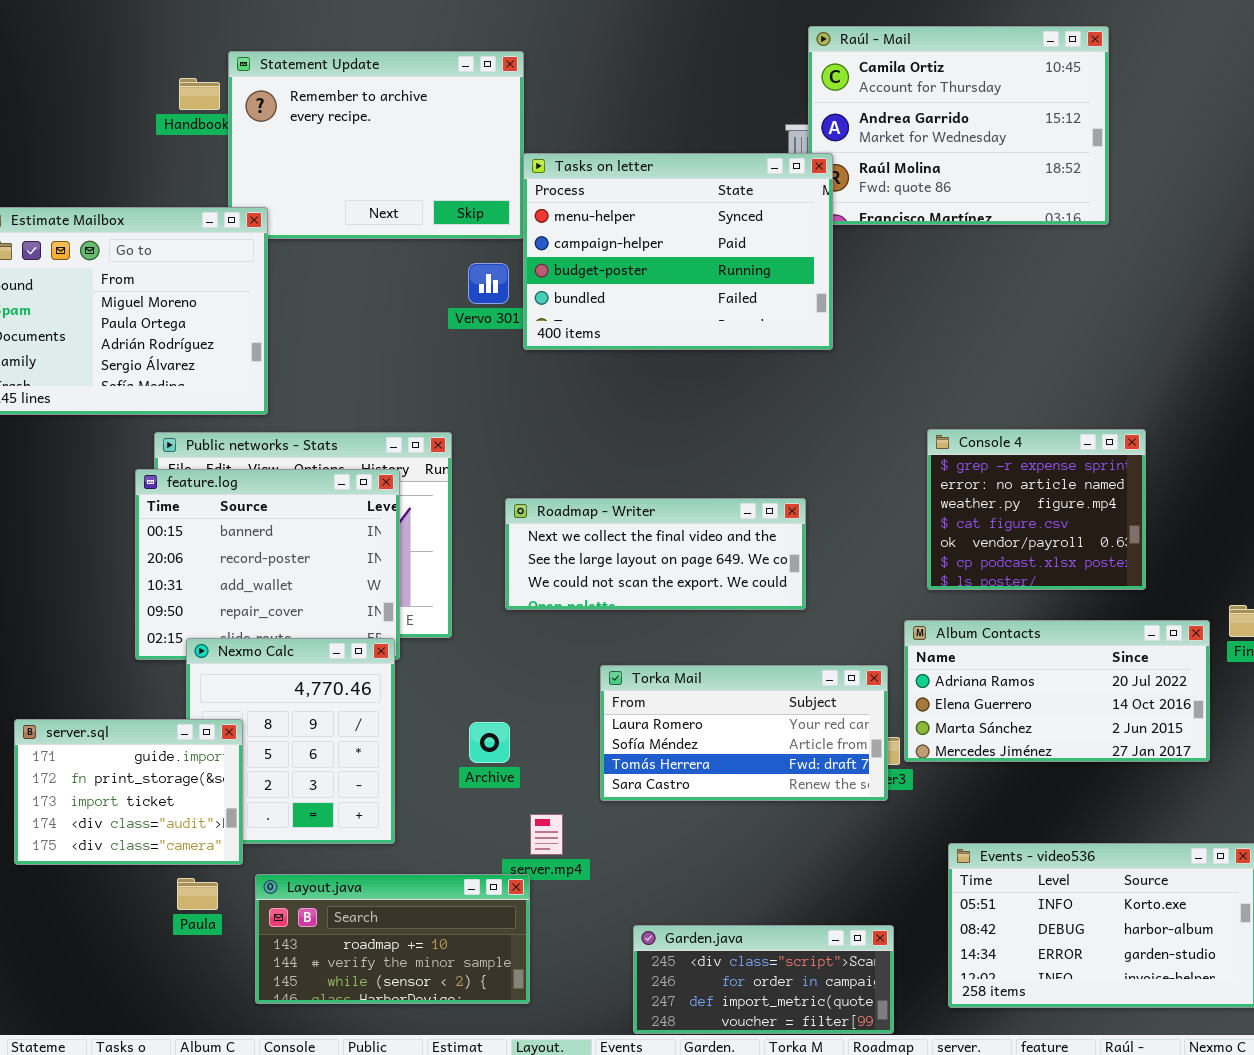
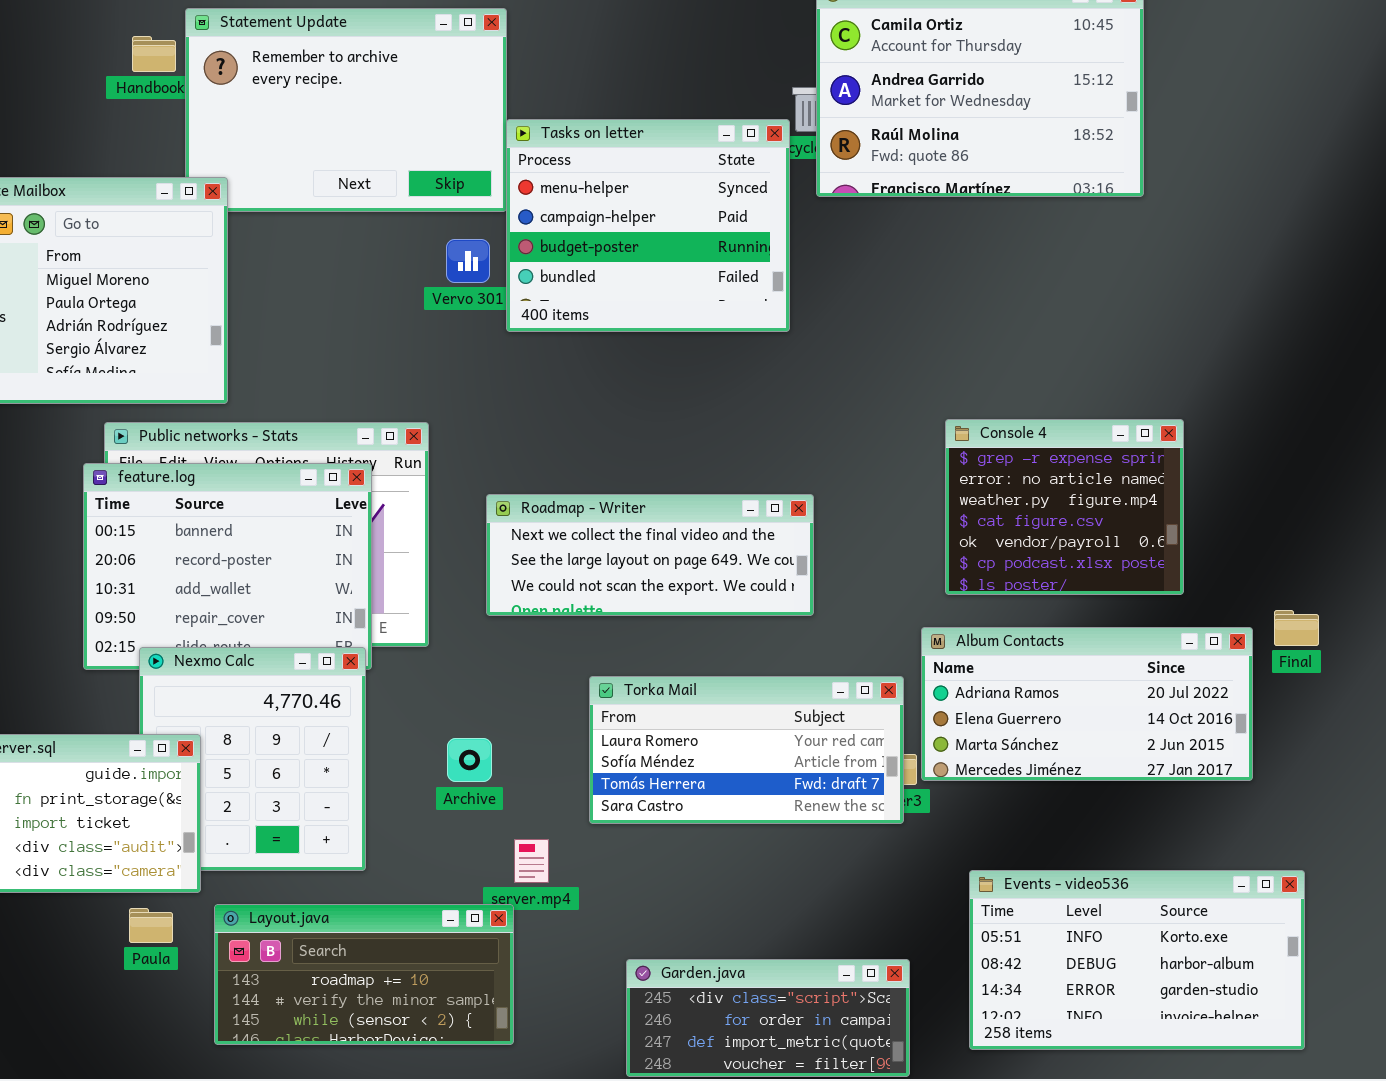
Tasks on letter: [523,153,833,350] -> [506,119,790,332], resized

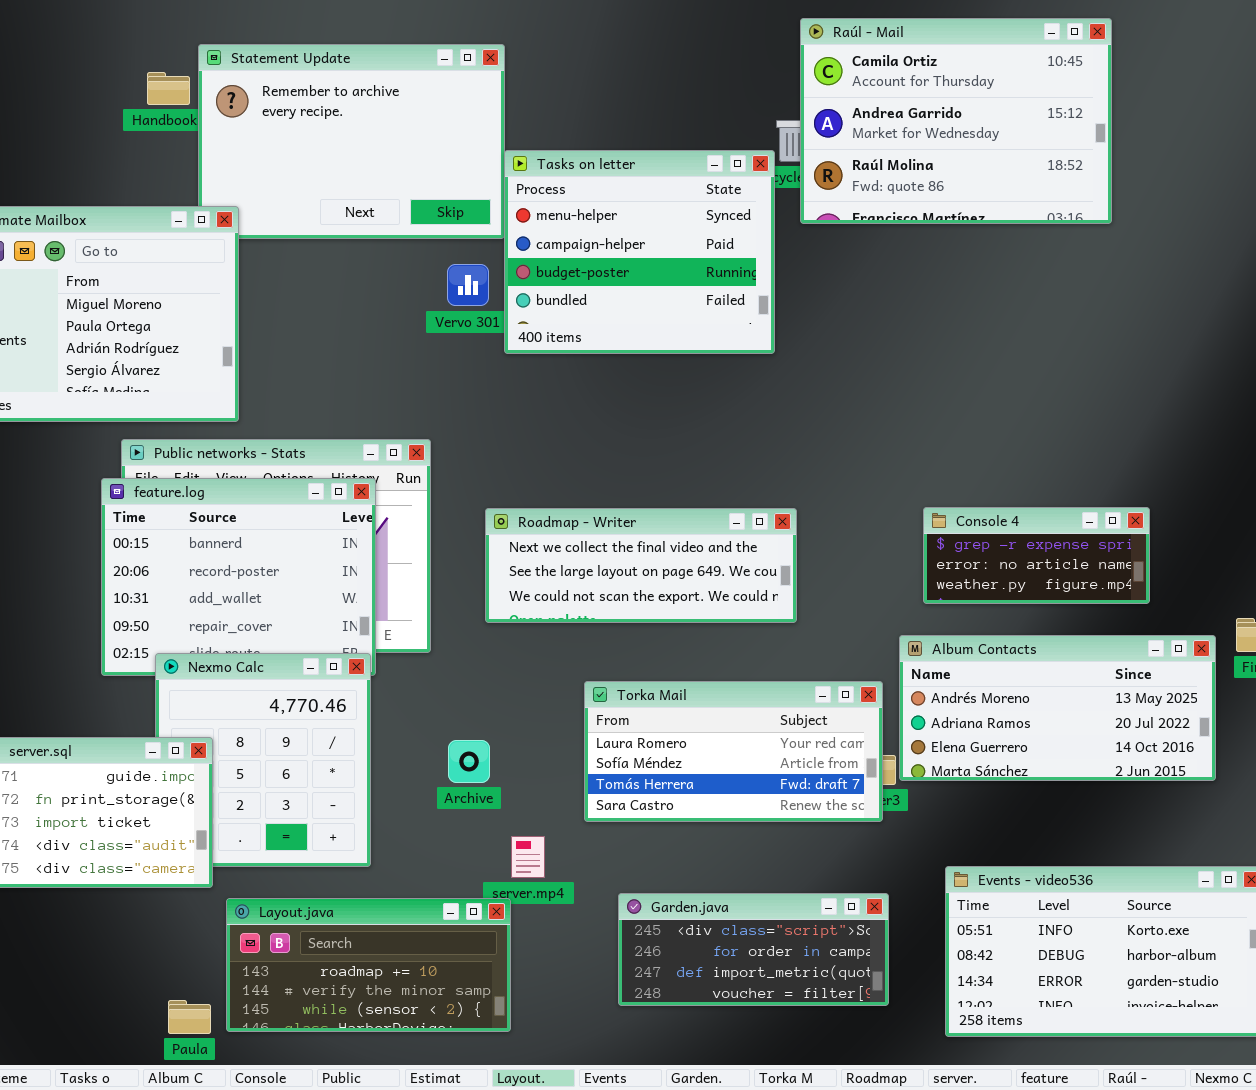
Console 4: [945,419,1184,595] -> [923,507,1150,604], resized
Album Contacts: [921,627,1253,781] -> [899,635,1216,781], scrolled up 1 row
Paula: [129,908,173,943] -> [168,1000,211,1034], moved
Garden.java: [626,959,910,1077] -> [618,893,889,1006], moved

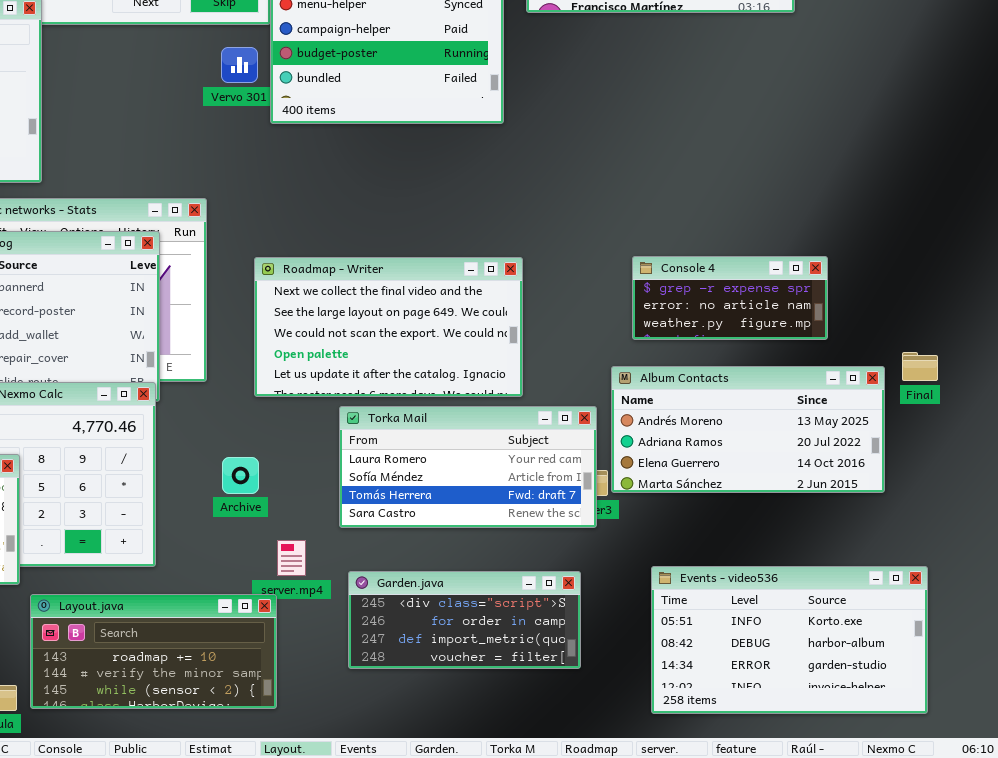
Roadmap - Writer: [485,508,797,623] -> [254,257,523,397], resized
Garden.java: [618,893,889,1006] -> [348,571,581,669], moved

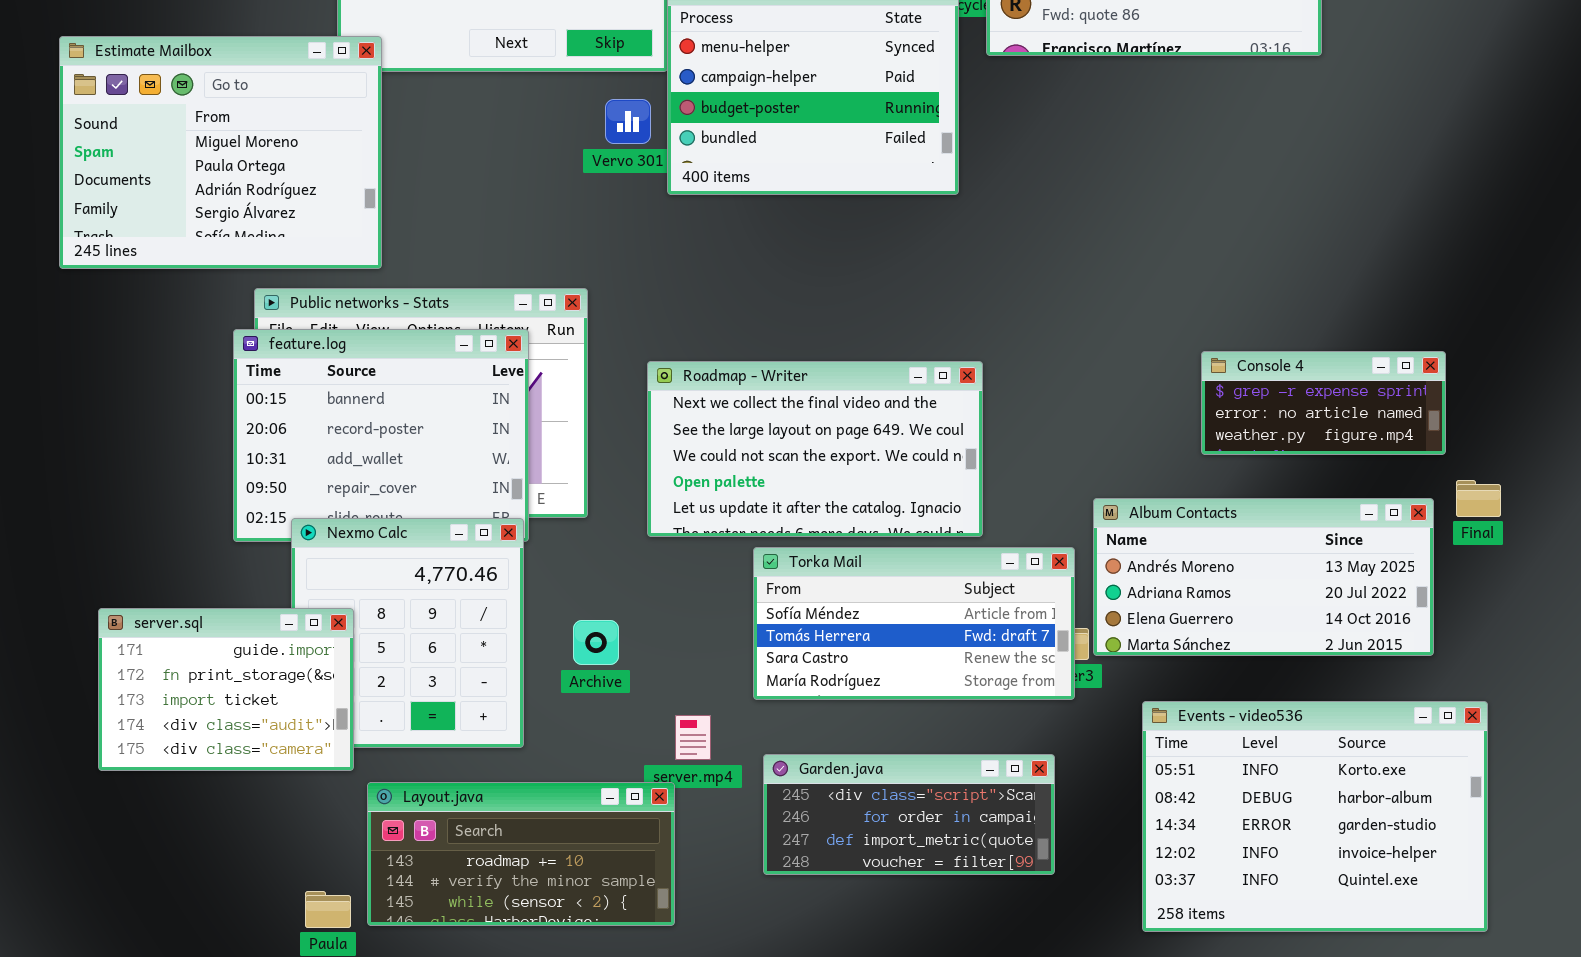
Console 4: [632,256,828,340] -> [1201,351,1446,455], moved
Torka Mail: [339,406,597,528] -> [753,547,1075,700], scrolled down 1 row
Archive: [222,457,259,494] -> [573,620,619,665], moved
Events - video536: [651,566,928,714] -> [1142,701,1488,932], resized

